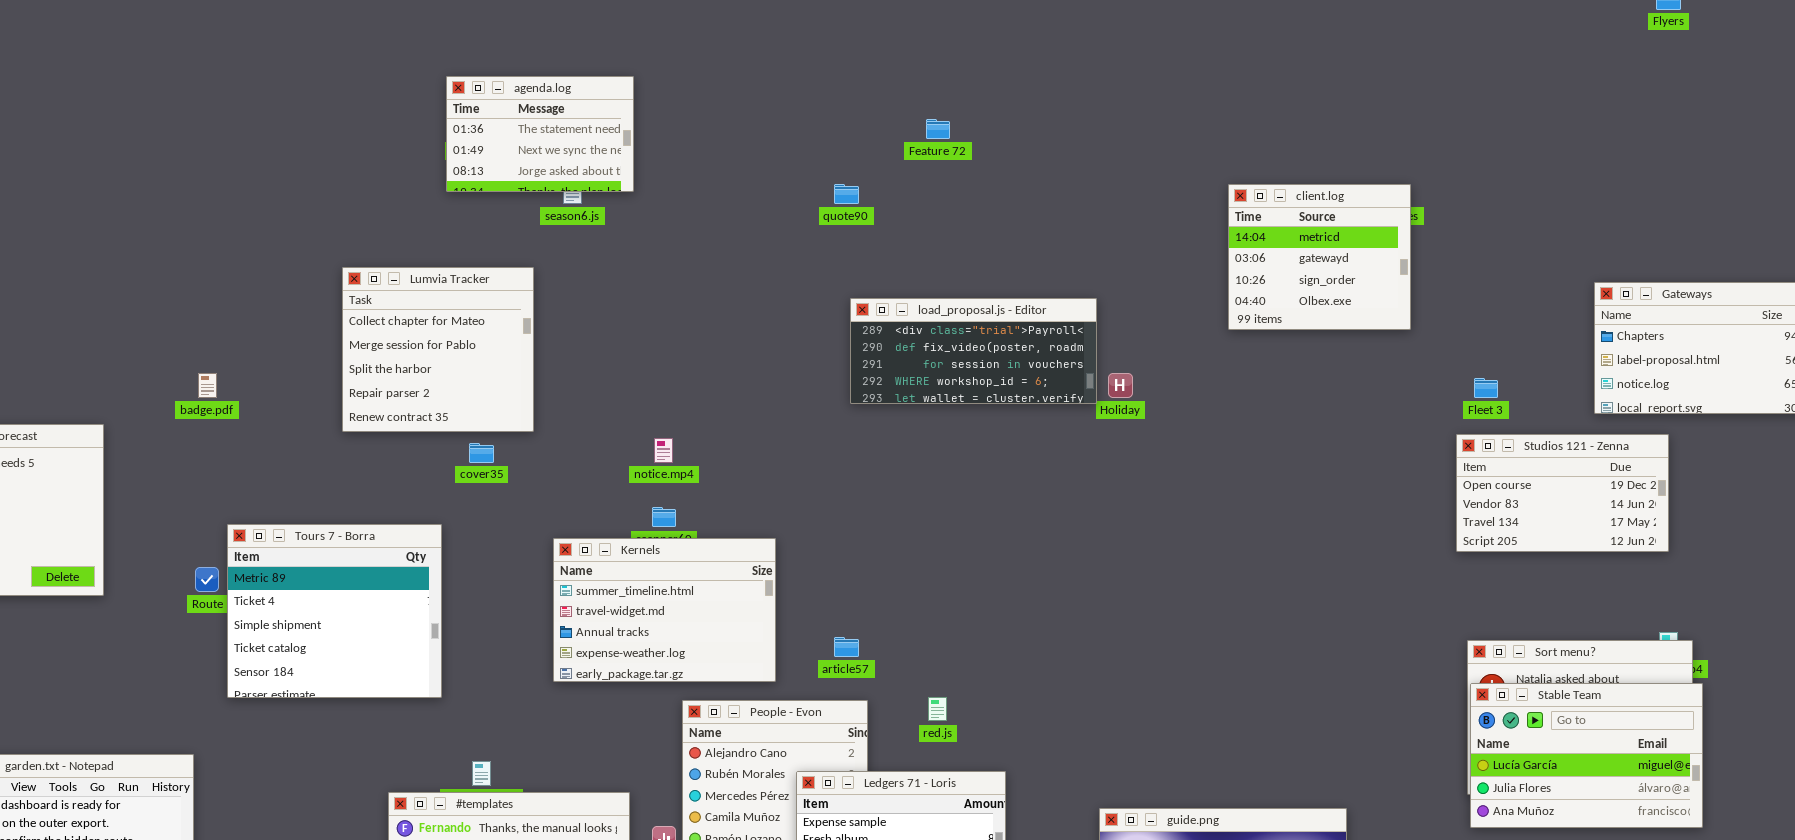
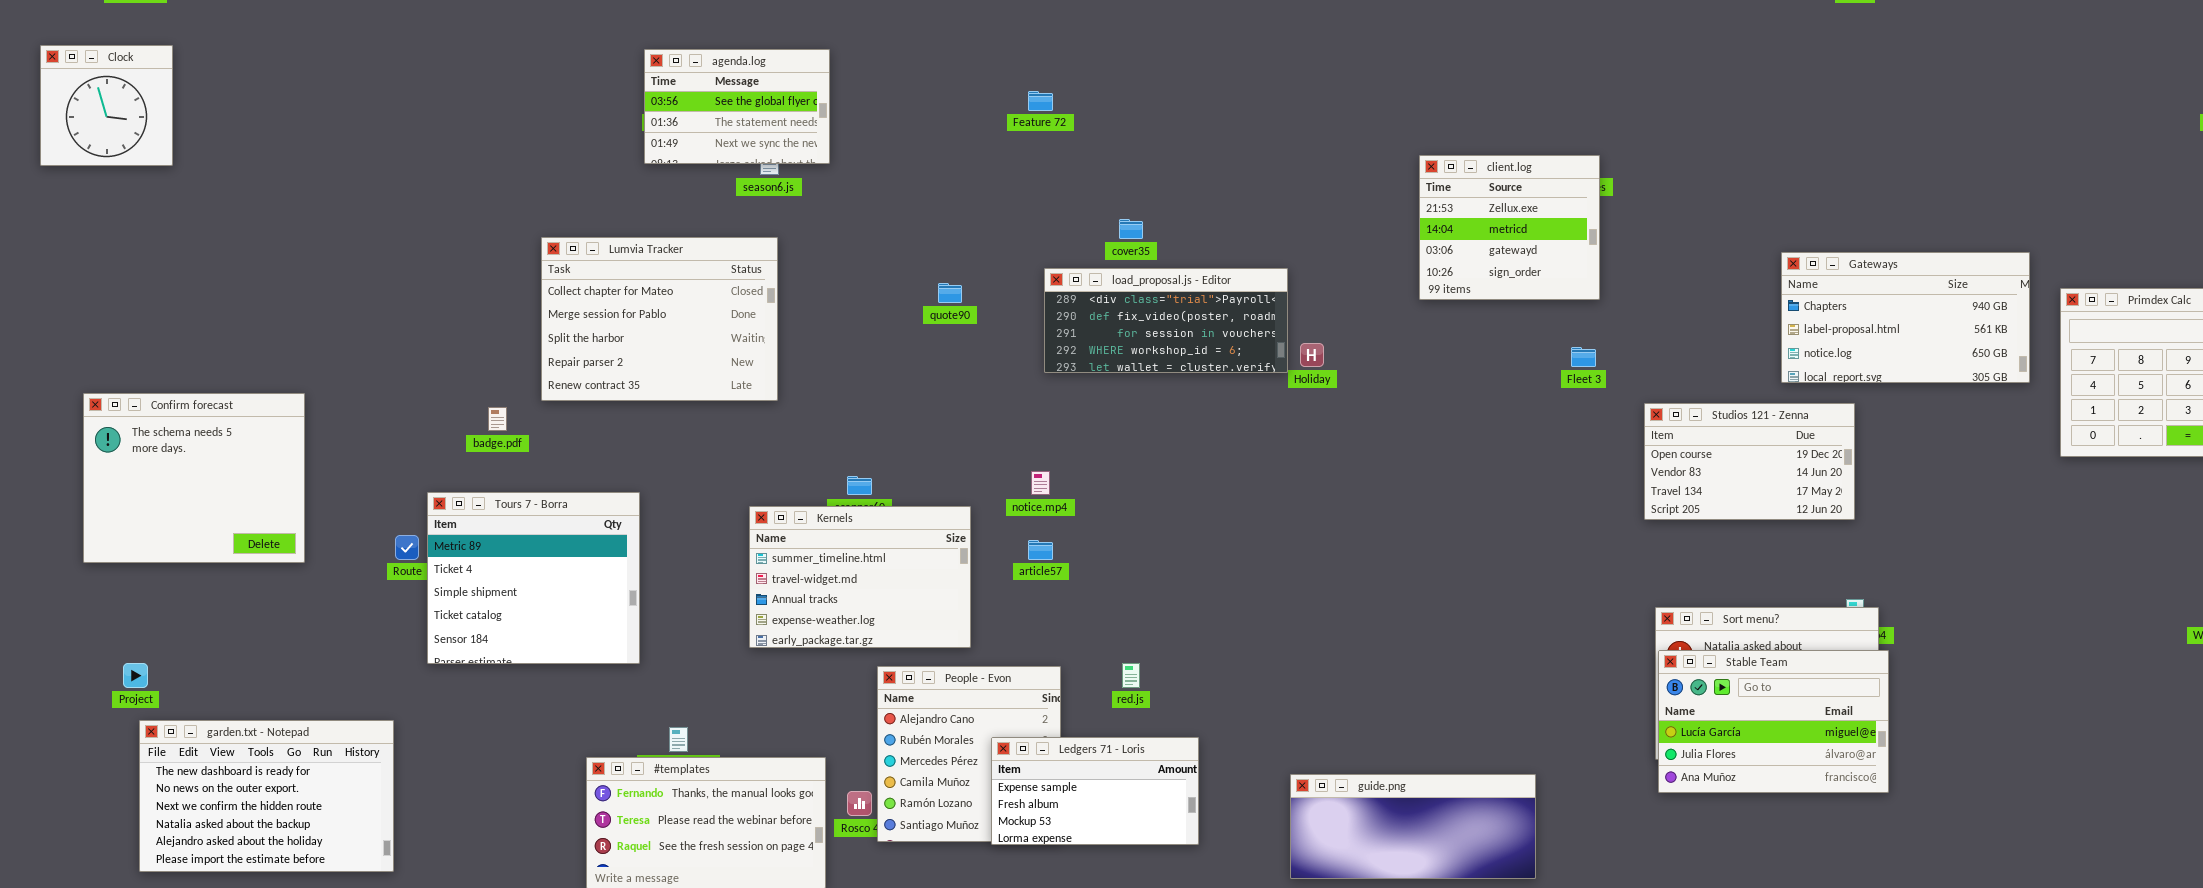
agenda.log: [446,76,634,192] -> [644,49,830,164], scrolled up 1 row
Feature 72: [926,119,950,139] -> [1028,91,1053,111], moved
quote90: [834,184,859,204] -> [938,283,962,303], moved
client.log: [1228,184,1411,330] -> [1419,155,1600,300], scrolled up 1 row
Lumvia Tracker: [342,267,534,432] -> [541,237,778,401], resized
badge.pdf: [198,373,217,398] -> [488,407,507,431], moved
Fleet 3: [1474,378,1498,398] -> [1571,347,1596,367], moved
notice.mp4: [654,438,673,463] -> [1031,471,1050,495], moved
cover35: [469,443,494,463] -> [1119,219,1143,239], moved
article57: [834,637,859,657] -> [1028,540,1053,560], moved

